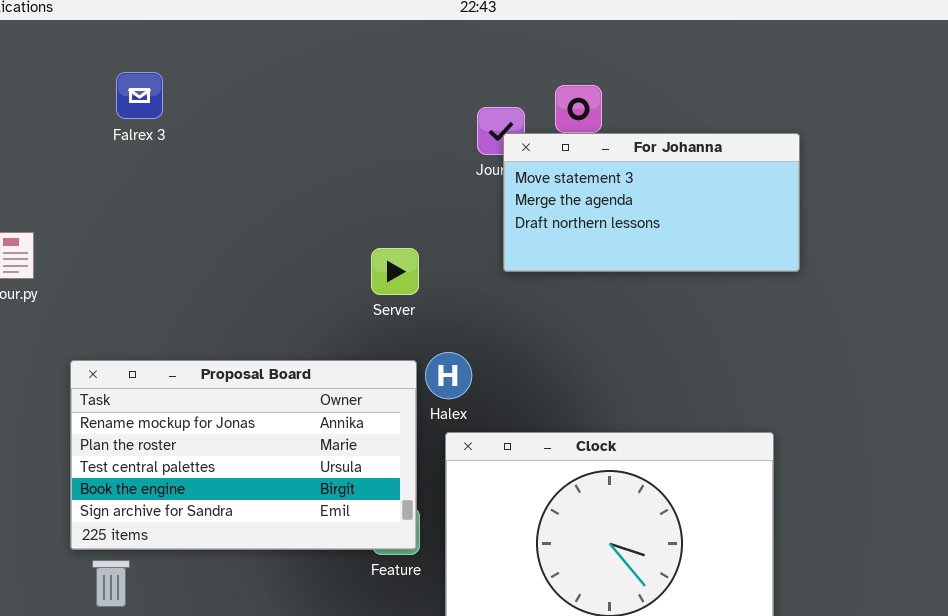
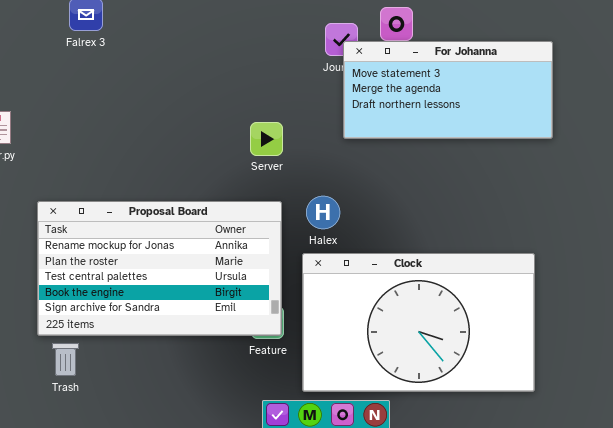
Halex: [425,352,472,399] -> [306,196,340,229], moved

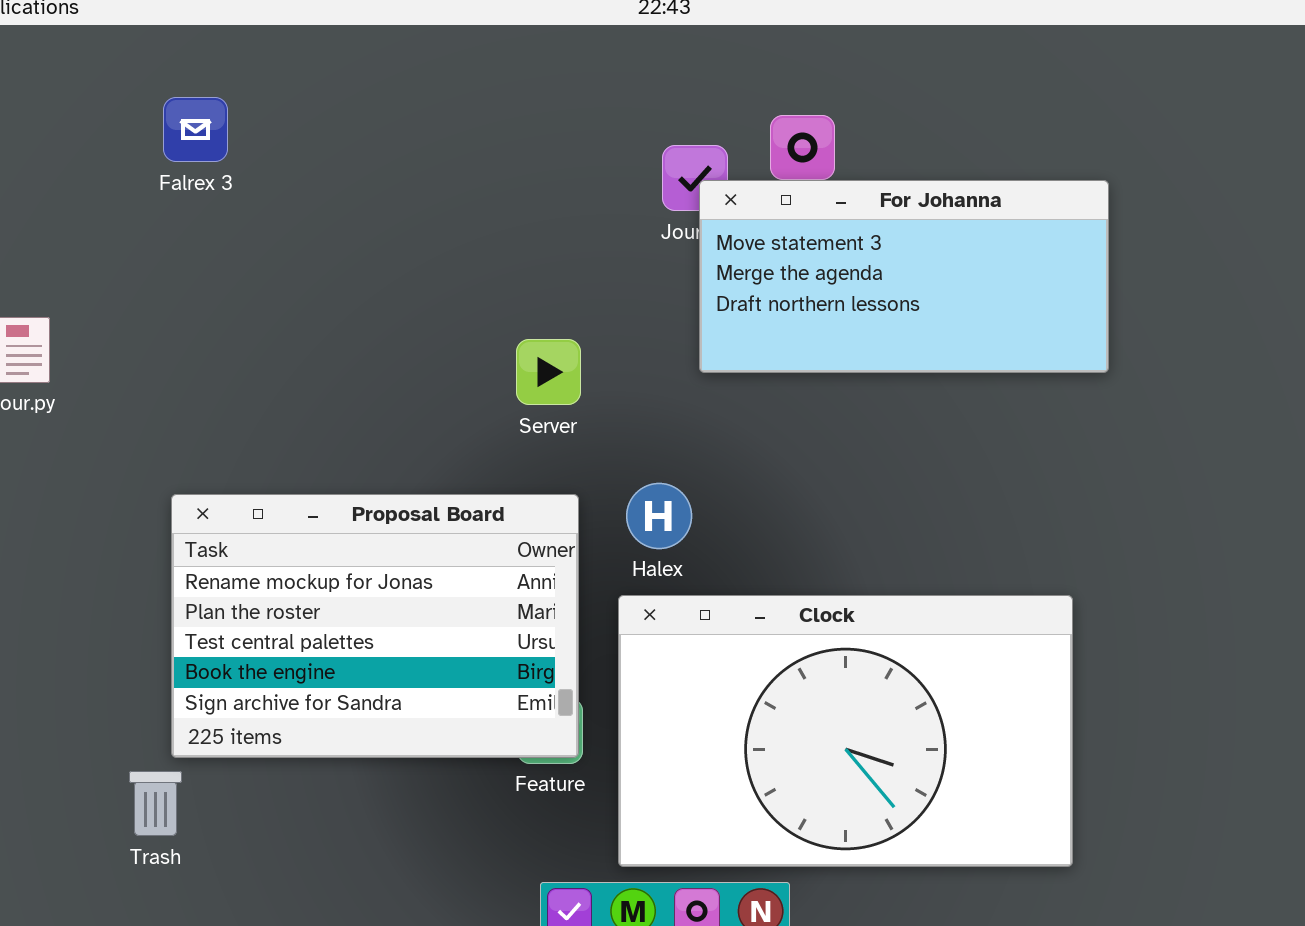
Proposal Board: [37,201,282,336] -> [171,494,579,758], resized

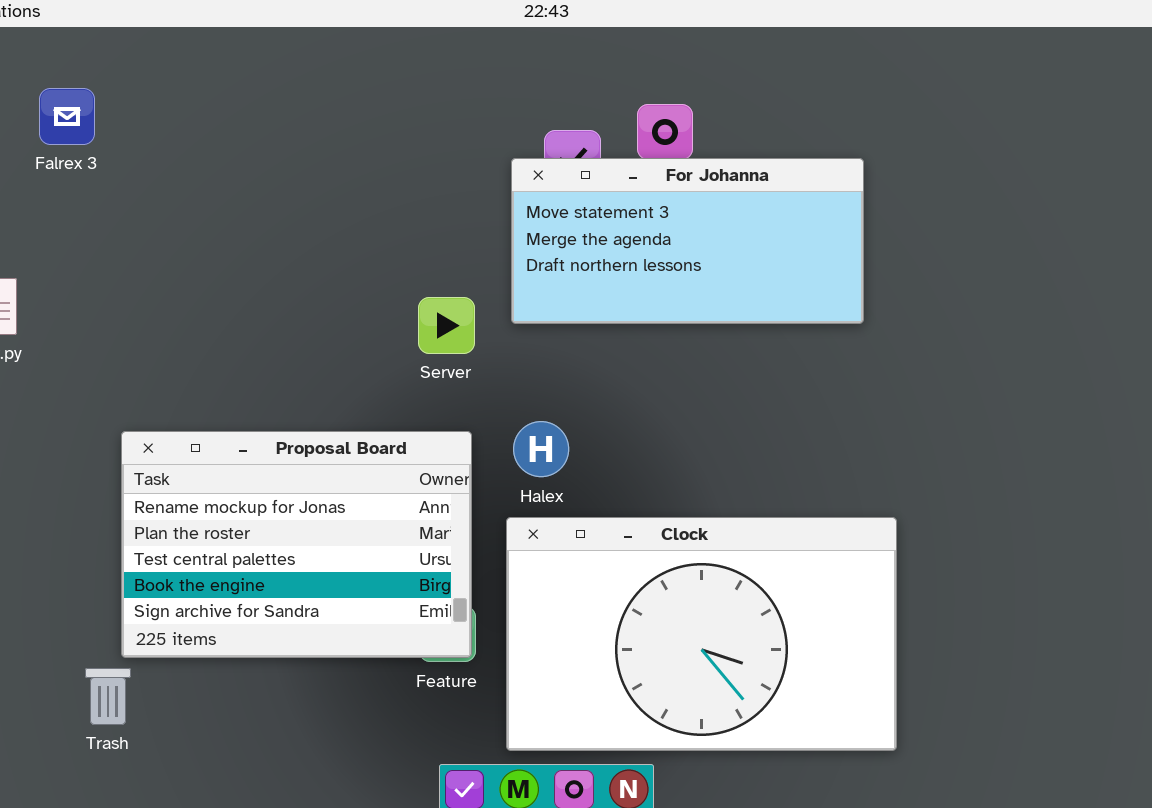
Falrex 3: [163,97,228,162] -> [39,88,95,145], moved
For Johanna: [699,180,1109,373] -> [511,158,864,324], moved

